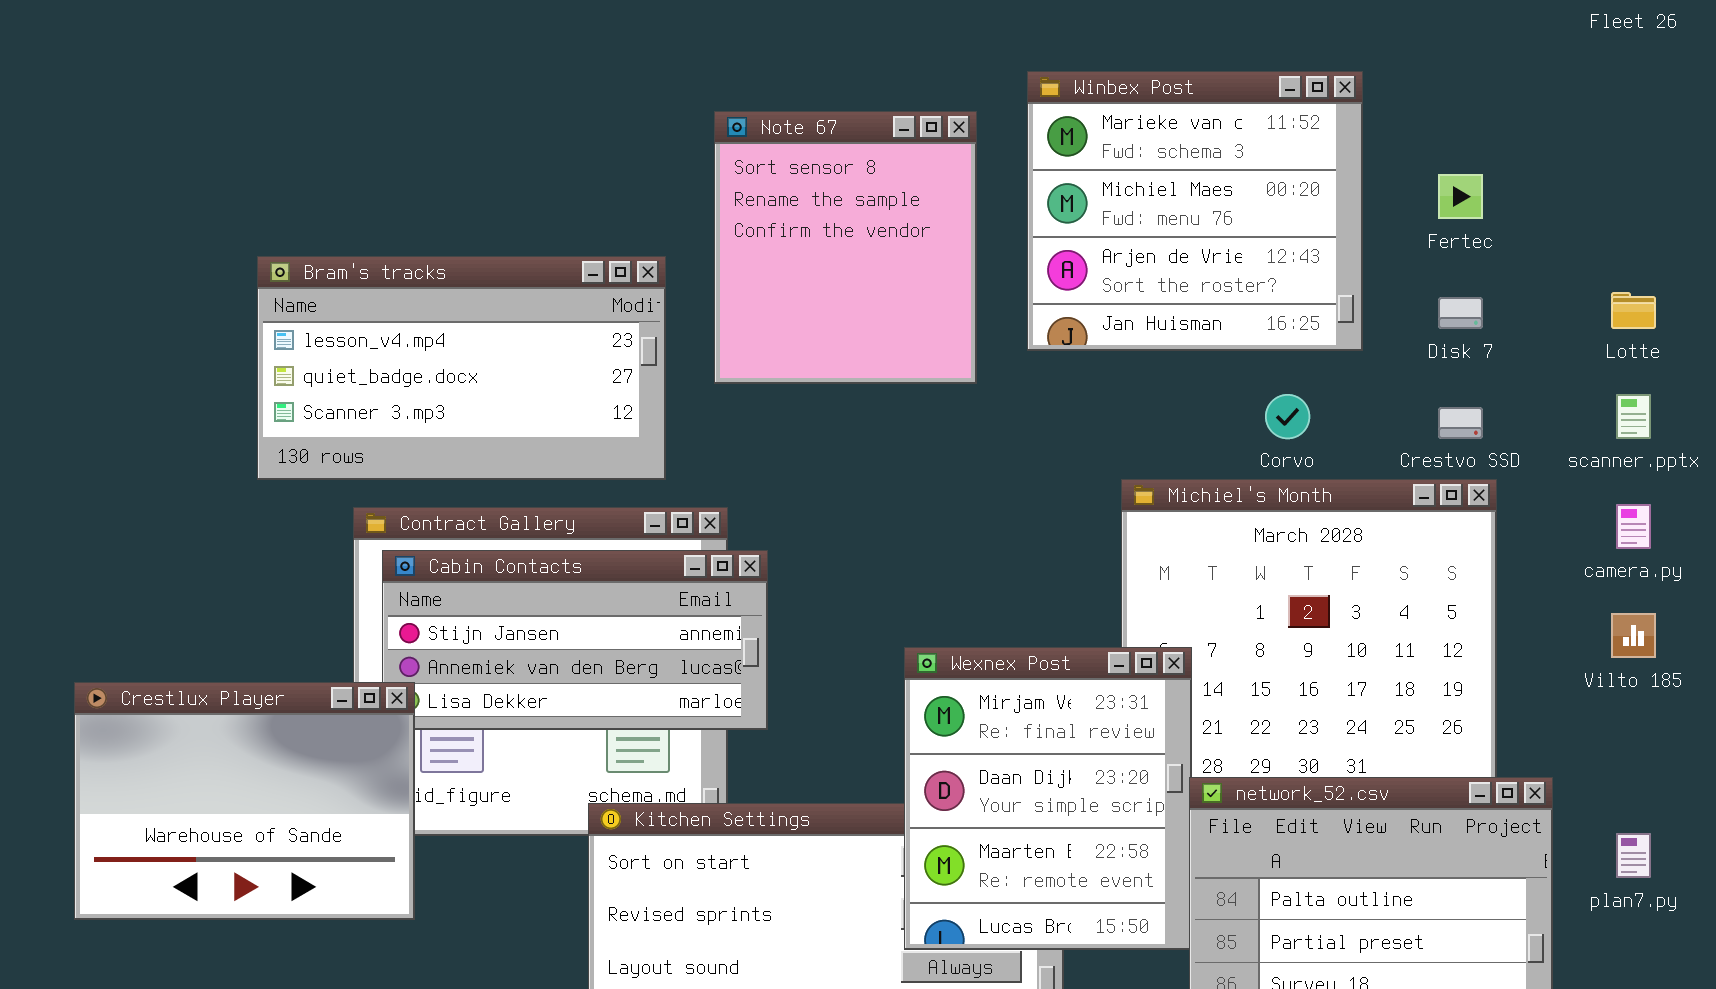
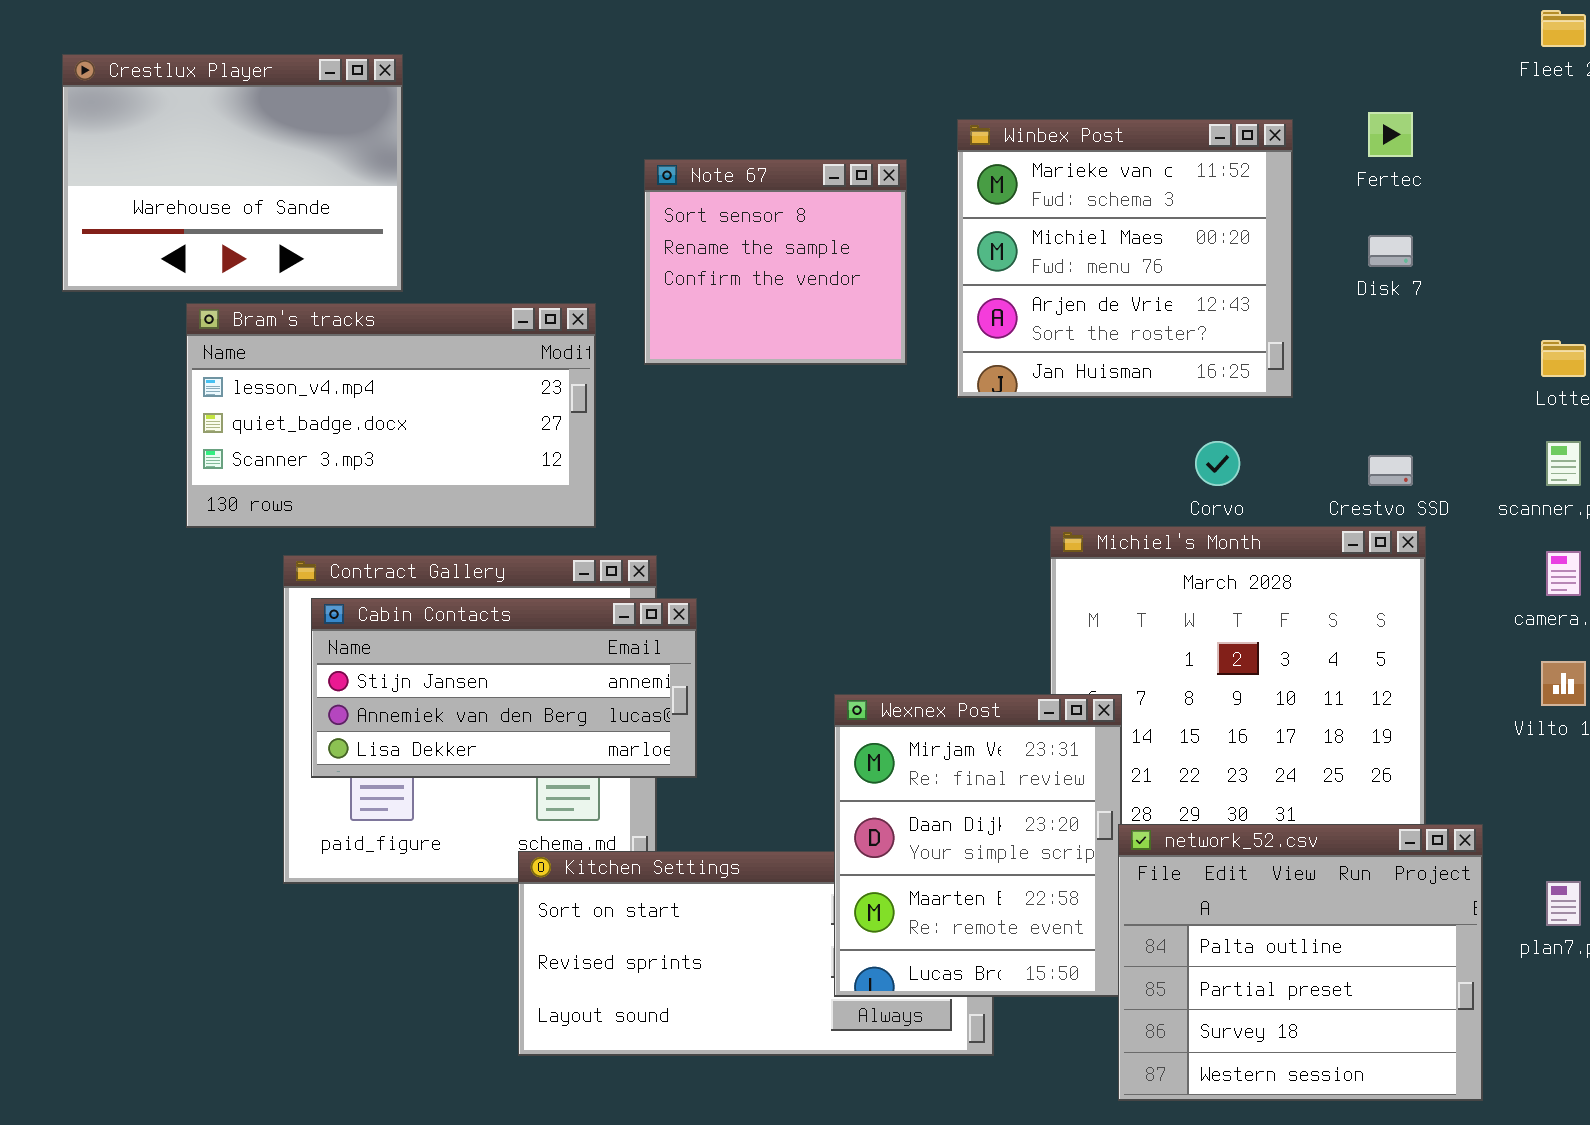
Note 67: [714,111,977,384] -> [644,159,907,365], resized
Fertec: [1438,174,1483,219] -> [1368,112,1413,157], moved
Disk 7: [1438,297,1483,329] -> [1368,235,1413,267], moved
Crestlux Player: [74,682,415,920] -> [62,54,403,292], moved

